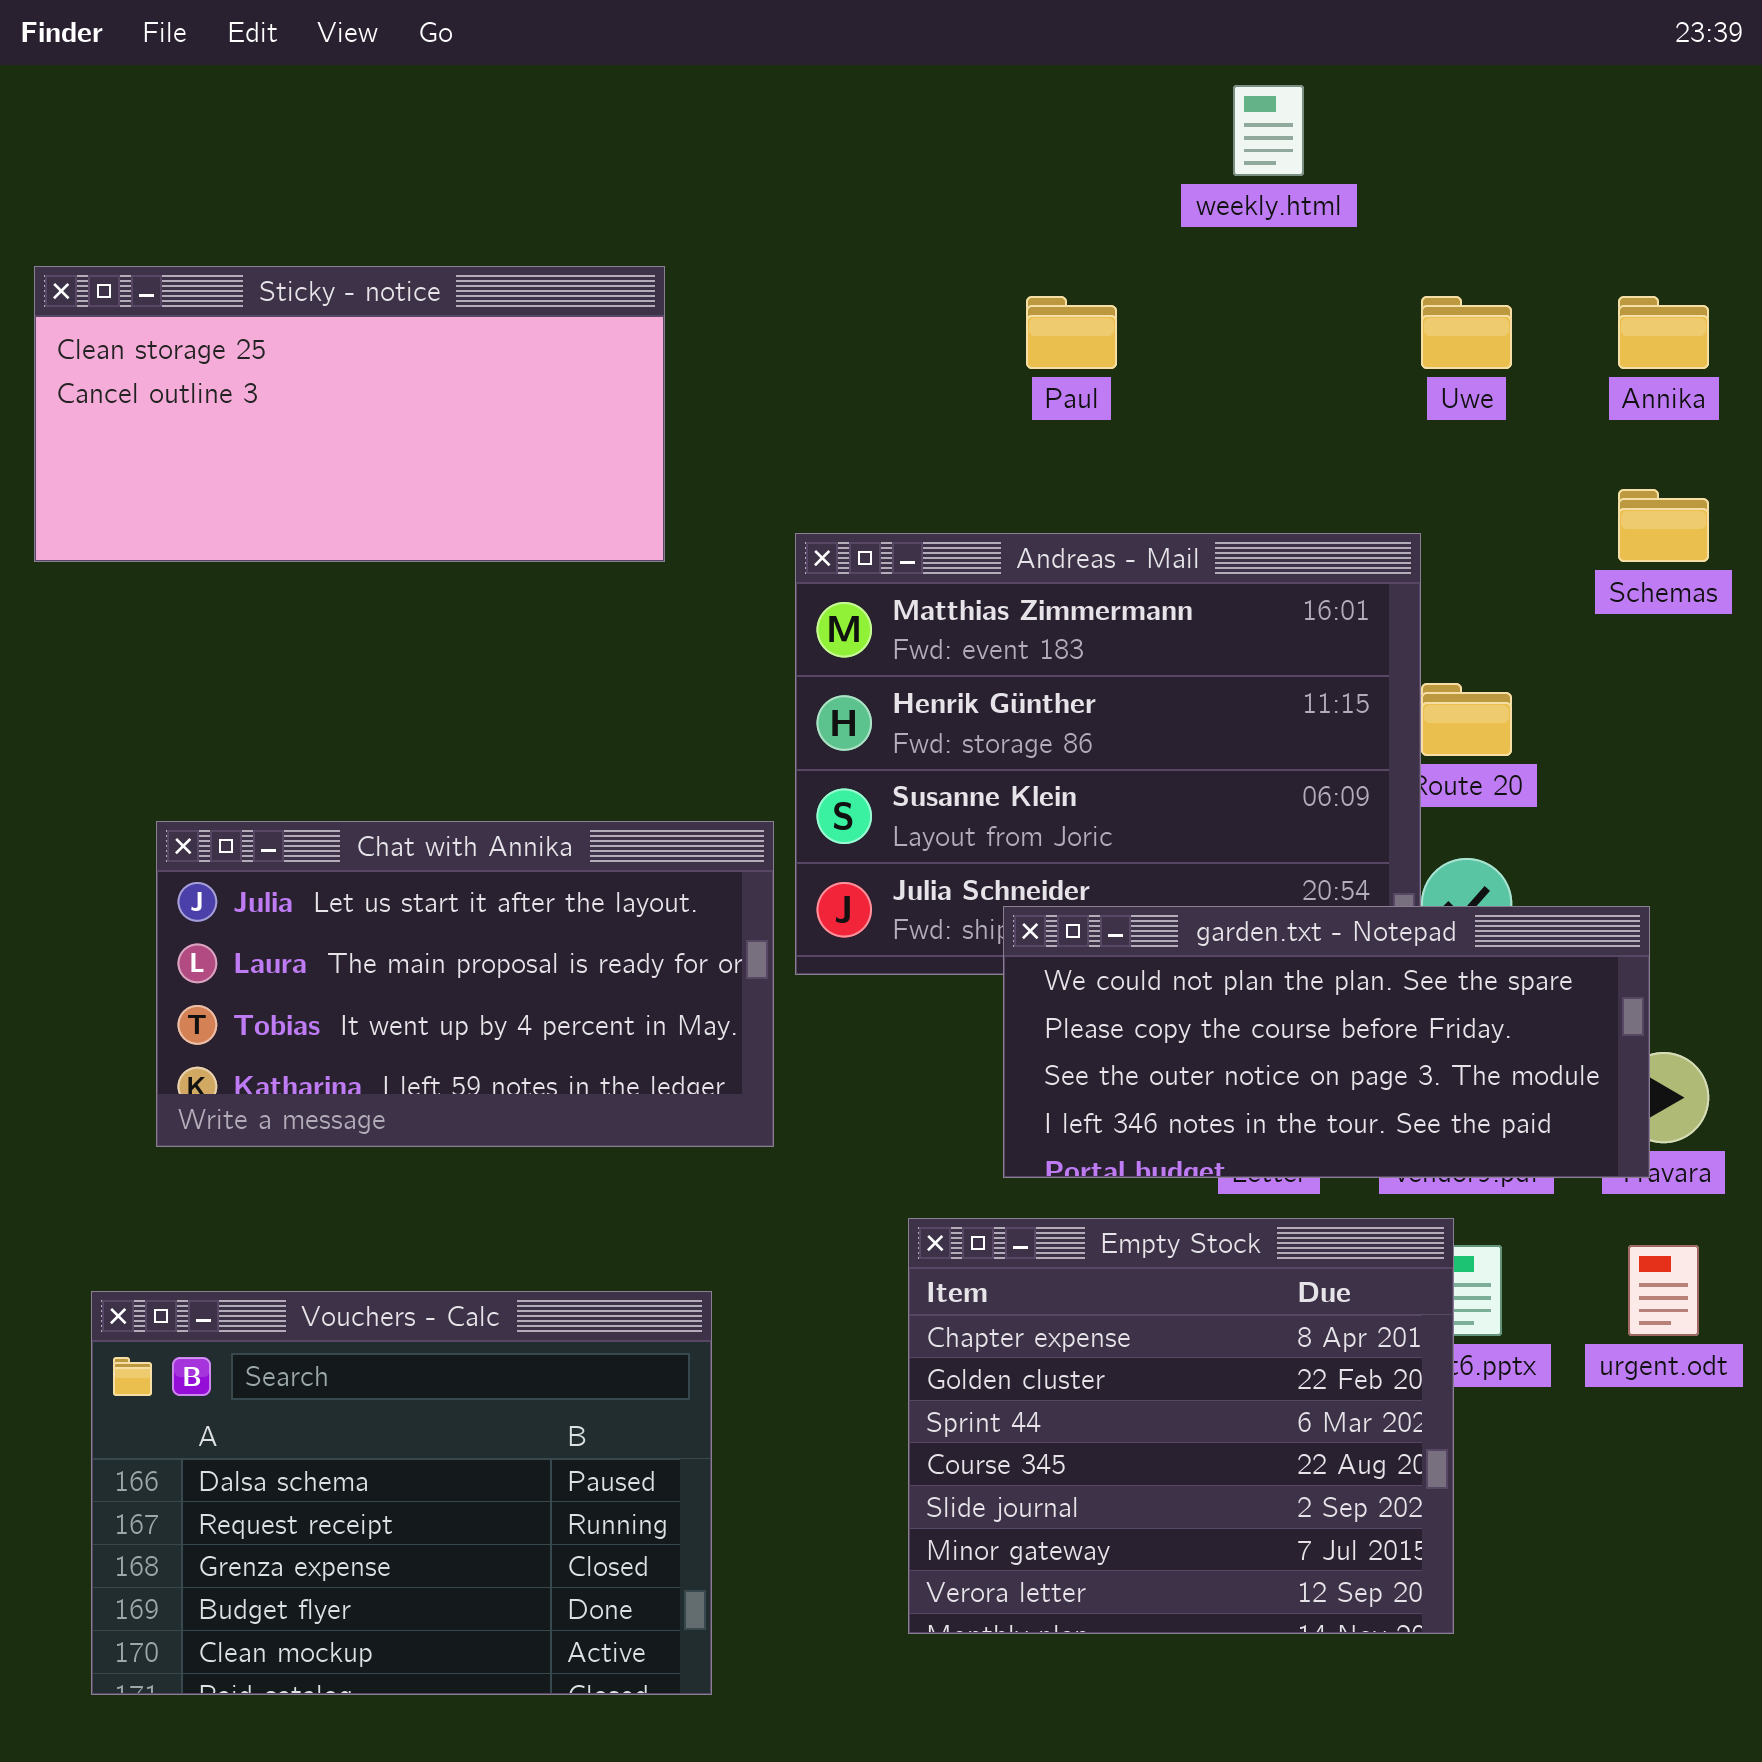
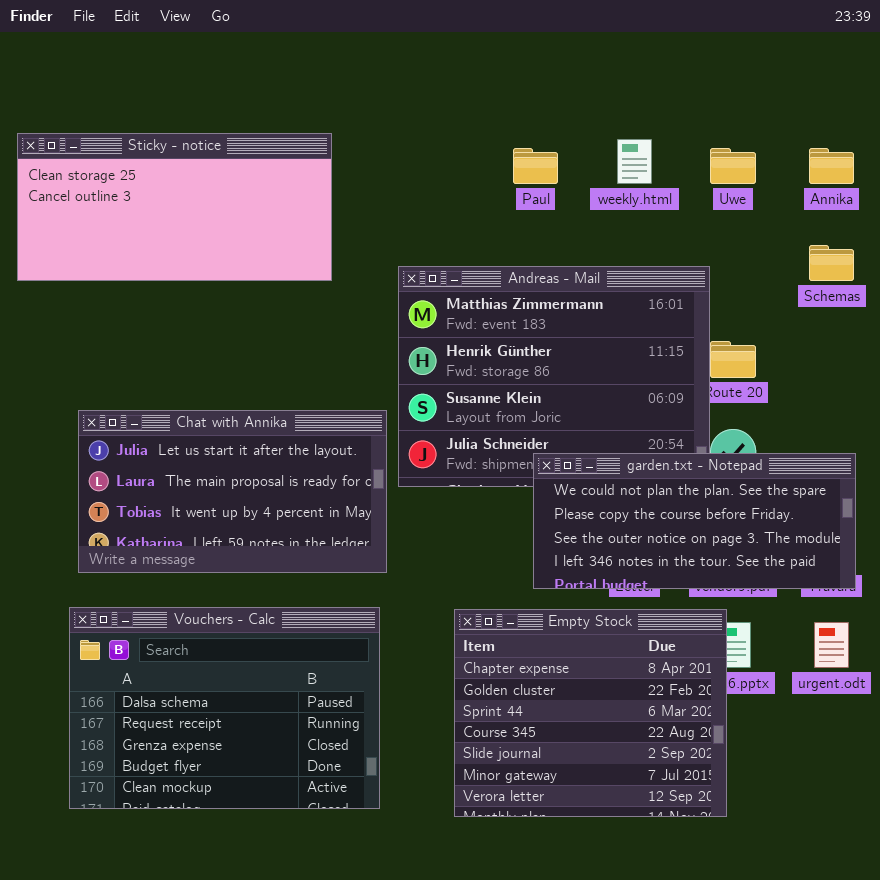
weekly.html: [1233,85,1304,176] -> [617,139,652,184], moved
garden.txt - Notepad: [1003,906,1650,1178] -> [533,453,856,589], moved
Vouchers - Calc: [91,1291,712,1695] -> [69,607,380,809], moved

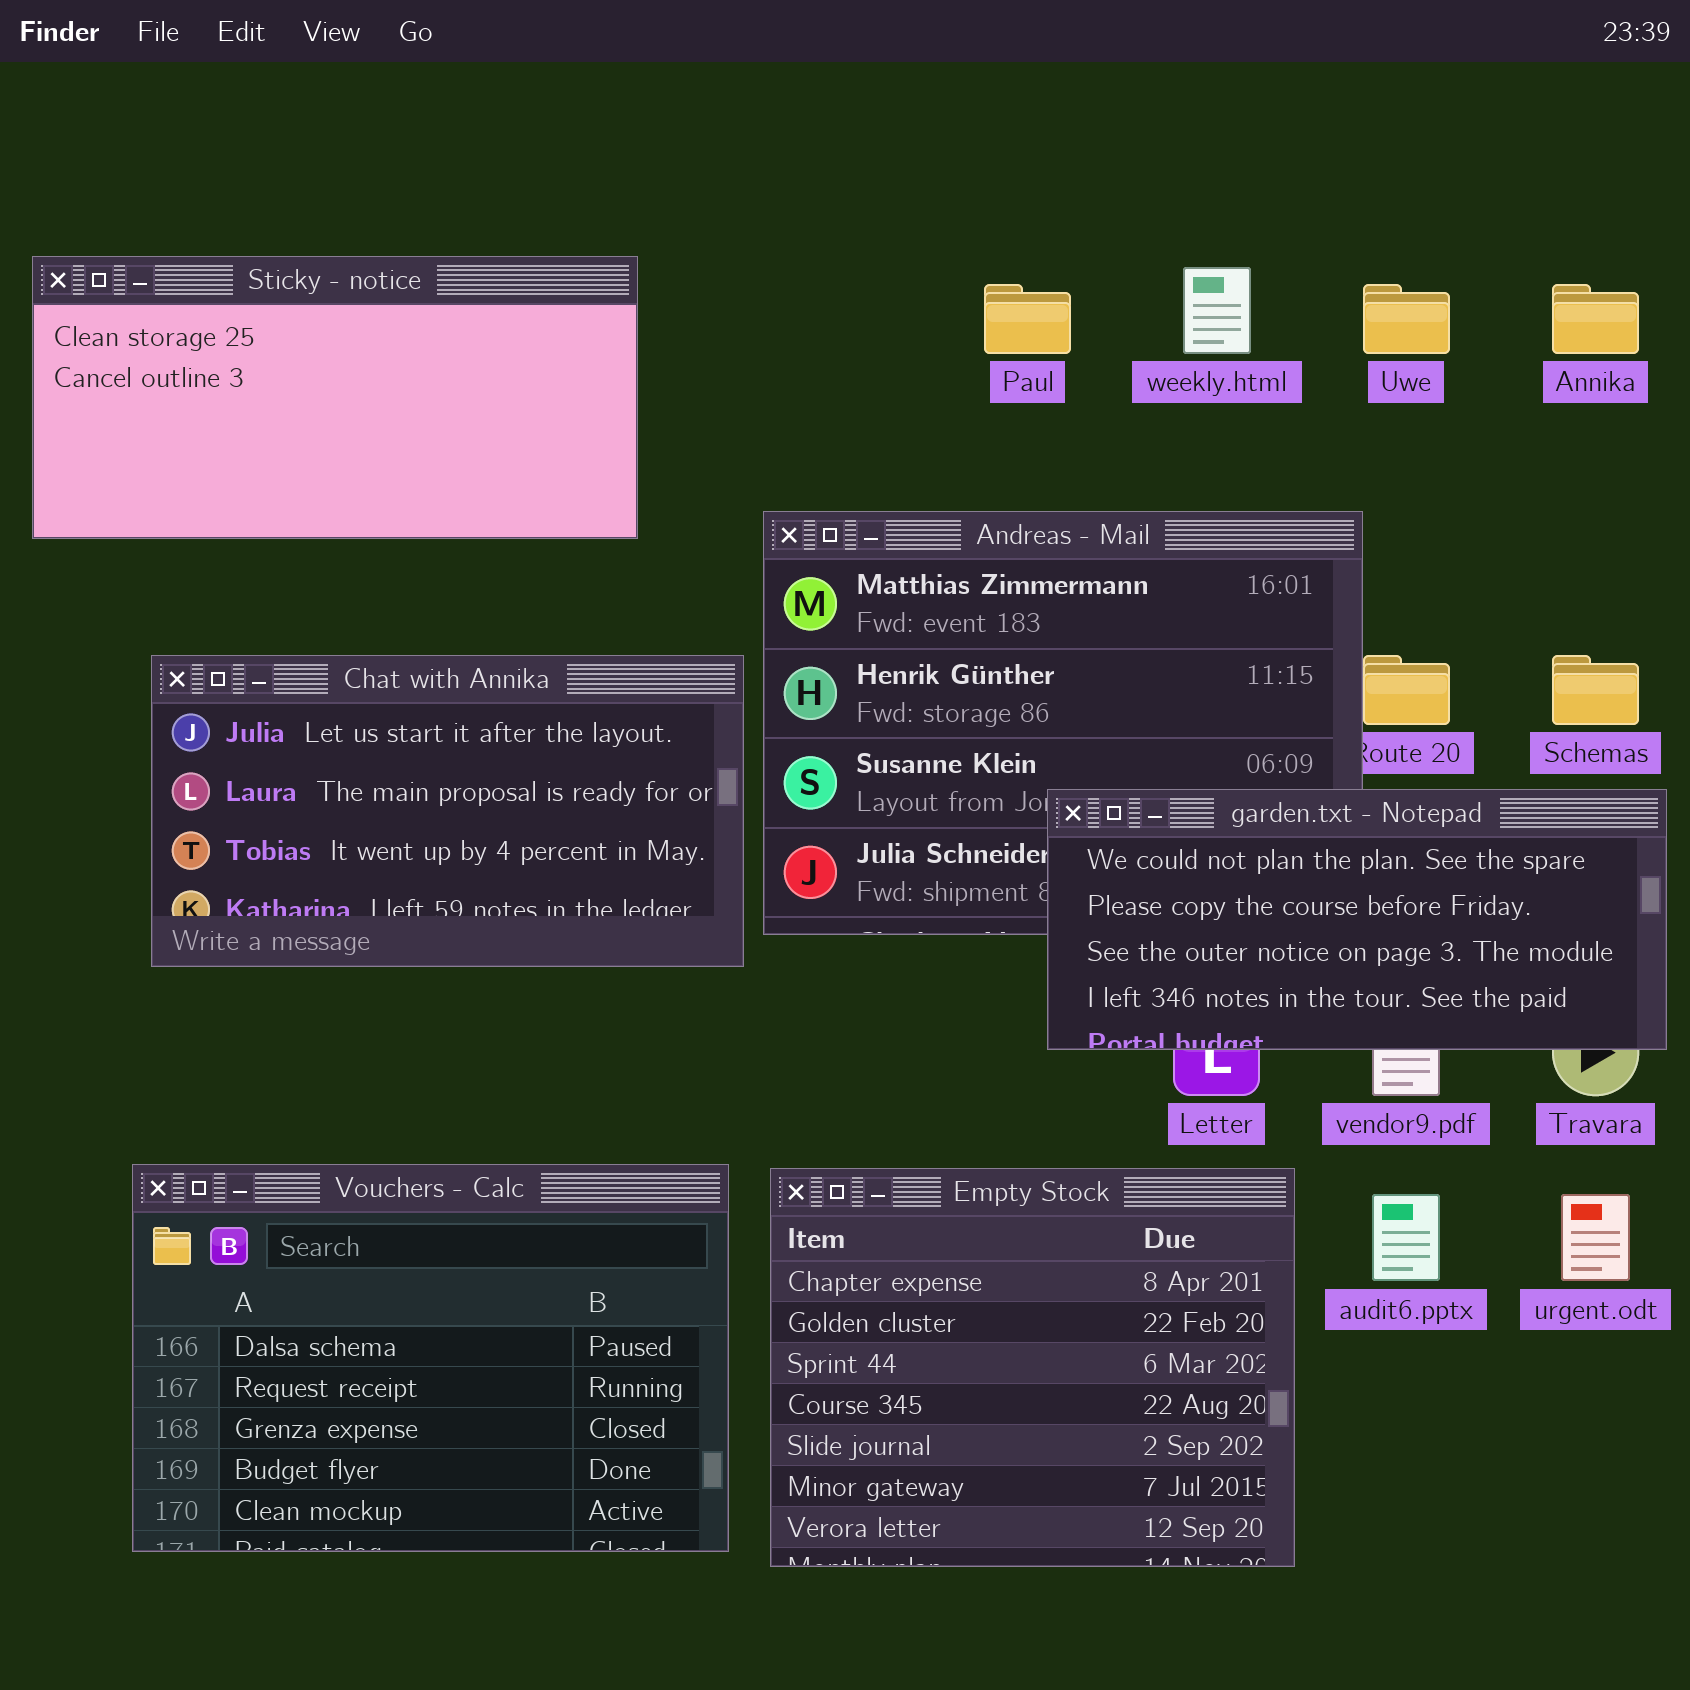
Schemas: [809,245,854,281] -> [1552,655,1639,725], moved
Chat with Annika: [78,410,387,573] -> [151,655,744,967], moved
garden.txt - Notepad: [533,453,856,589] -> [1047,789,1667,1050], moved
Empty Stock: [454,609,727,817] -> [770,1168,1295,1567], moved

